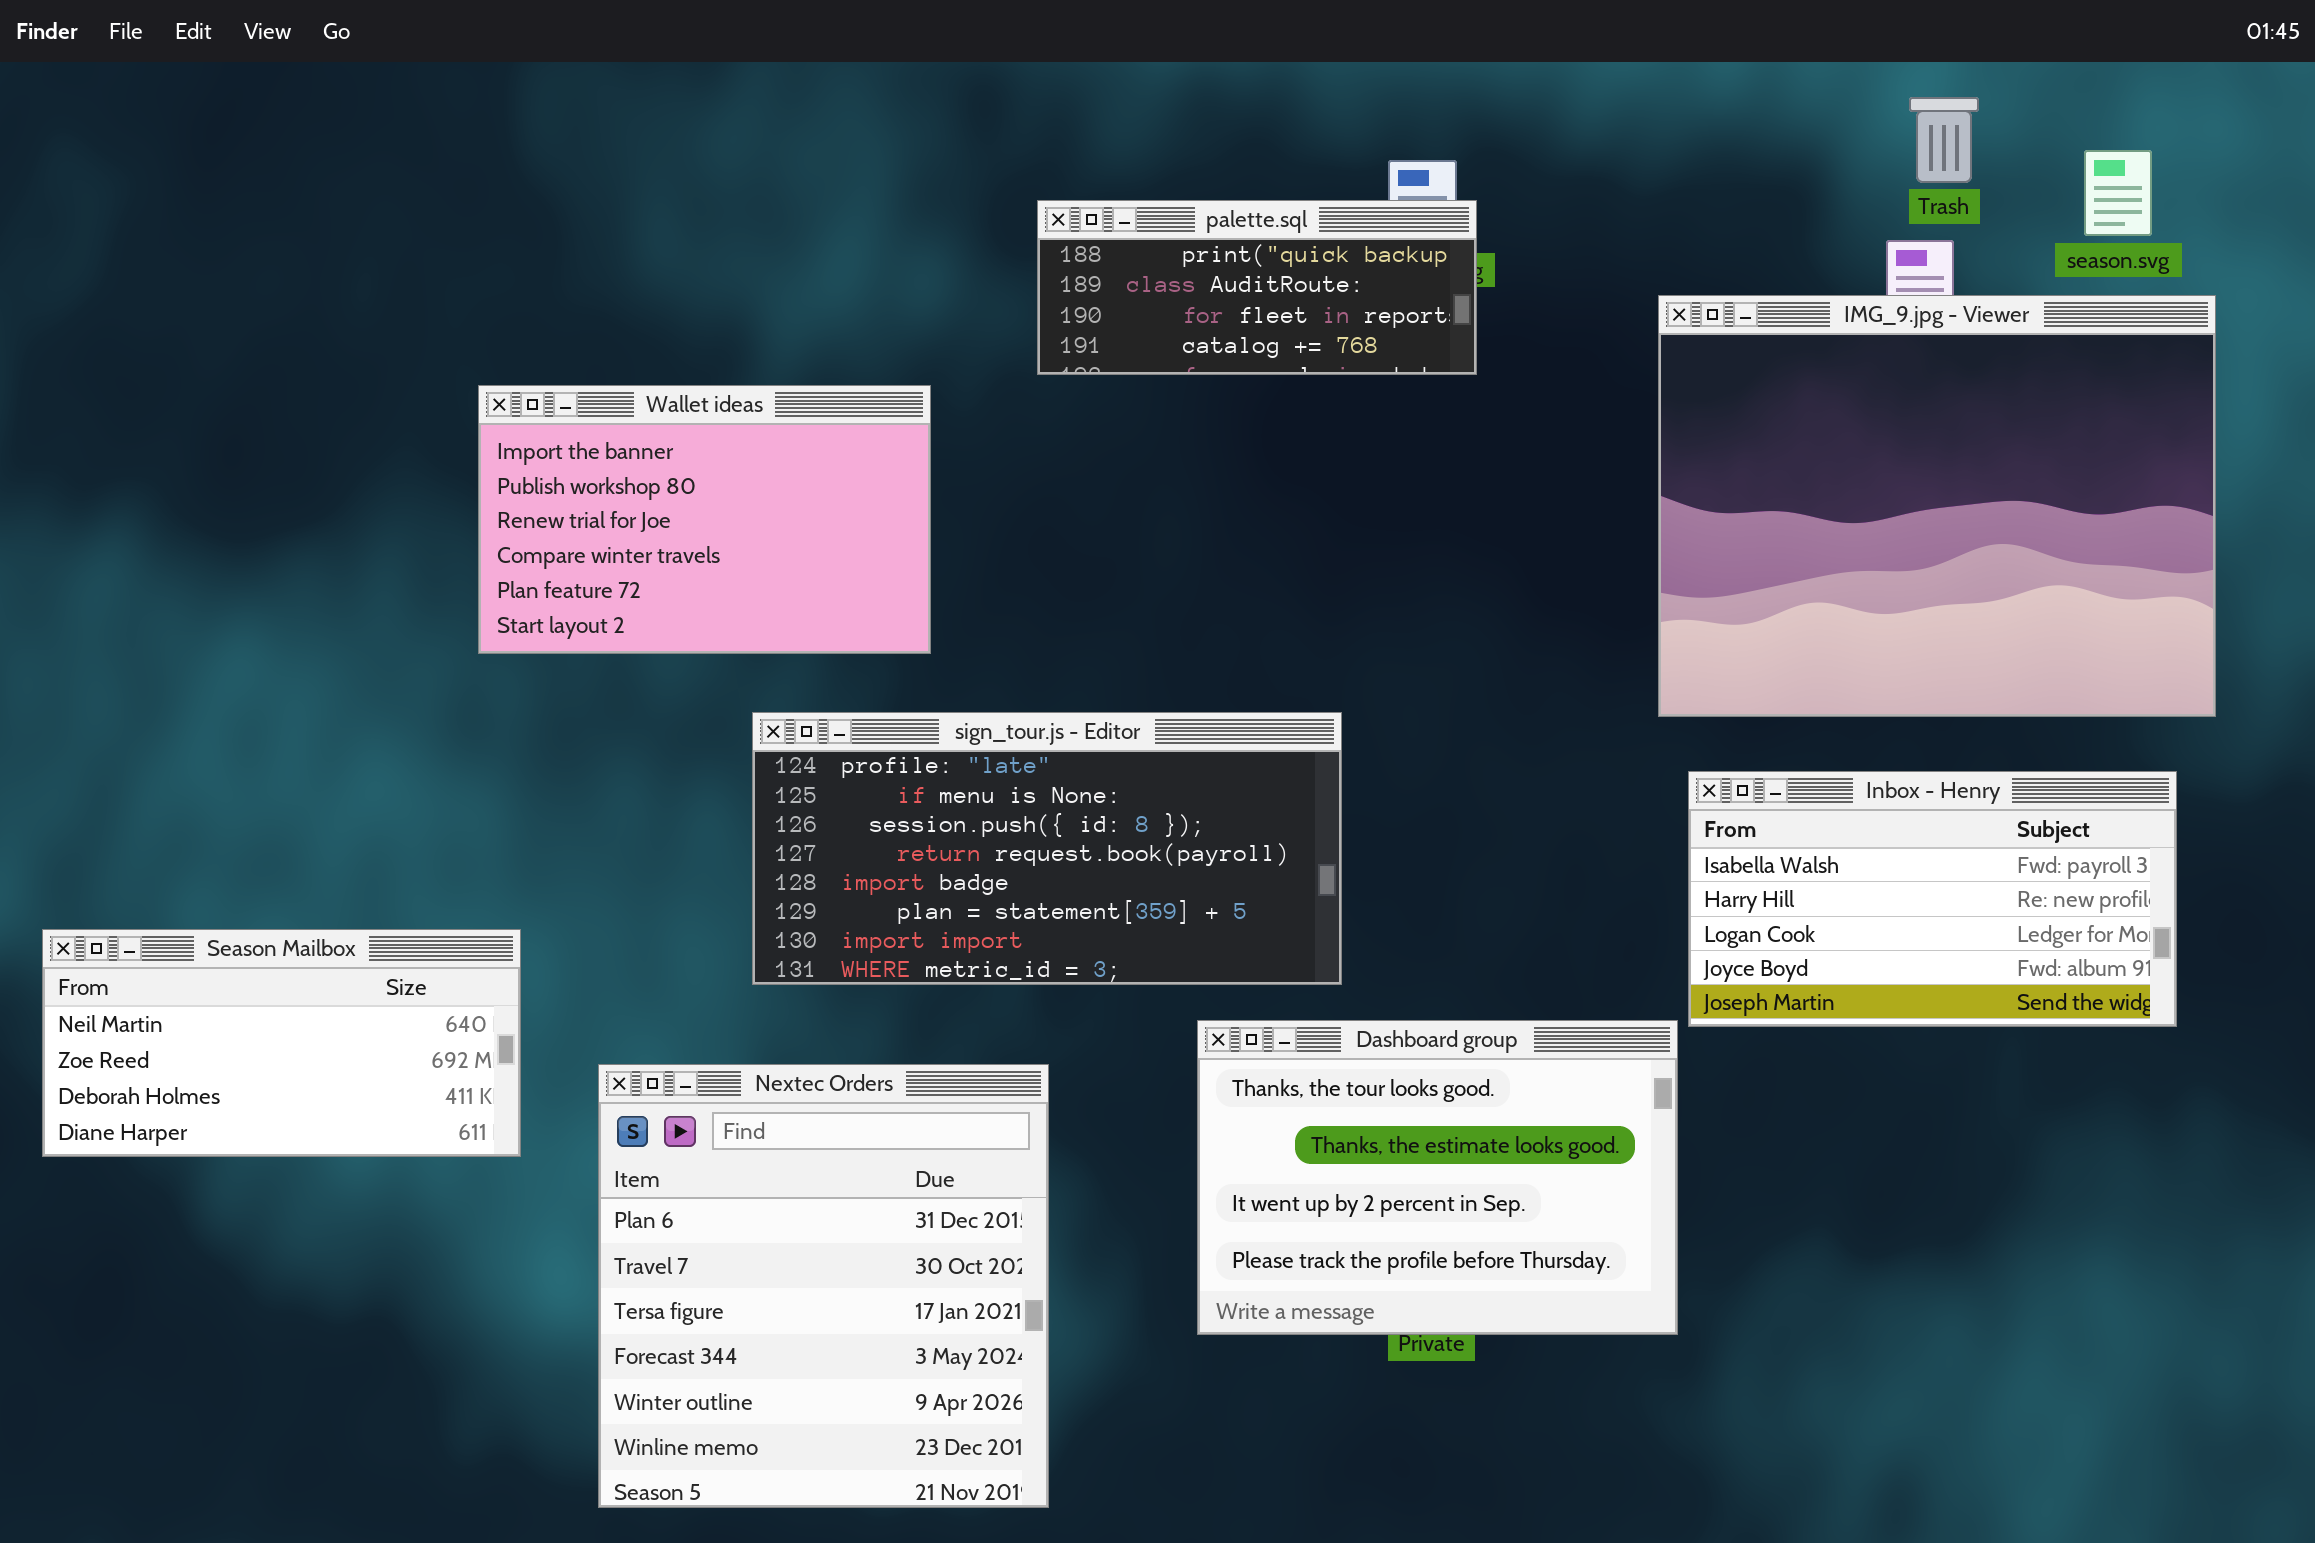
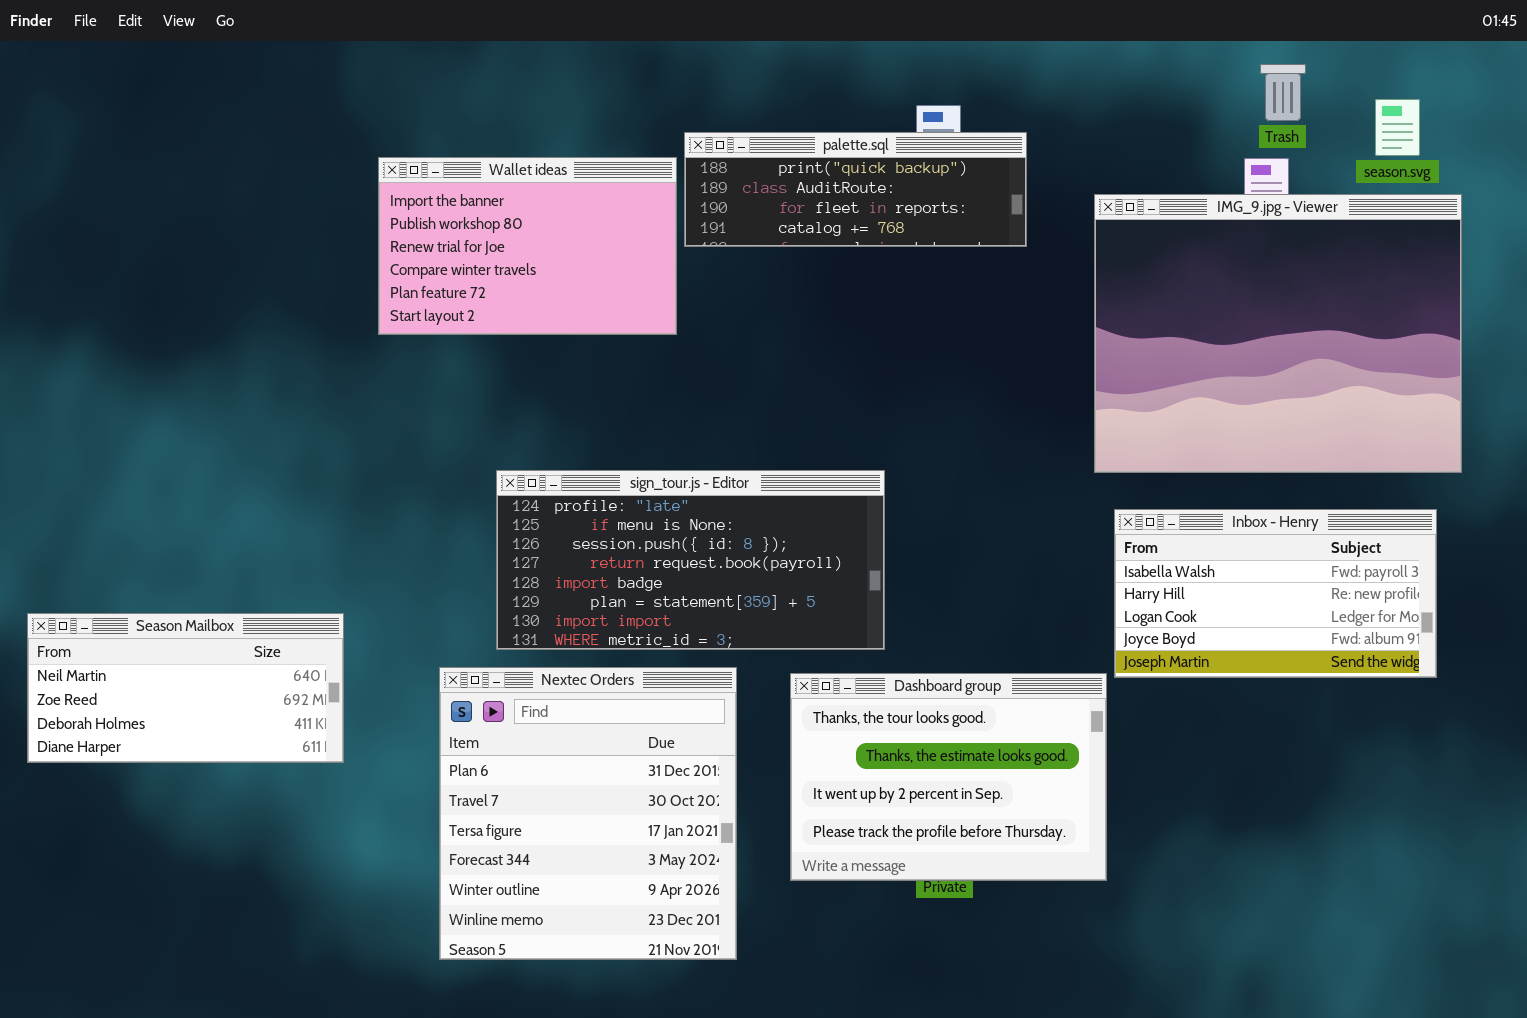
palette.sql: [1037,200,1477,375] -> [684,132,1027,247], resized
Wallet ideas: [478,385,931,654] -> [378,157,677,335], moved
Nextec Orders: [598,1064,1049,1508] -> [439,667,737,960], moved

